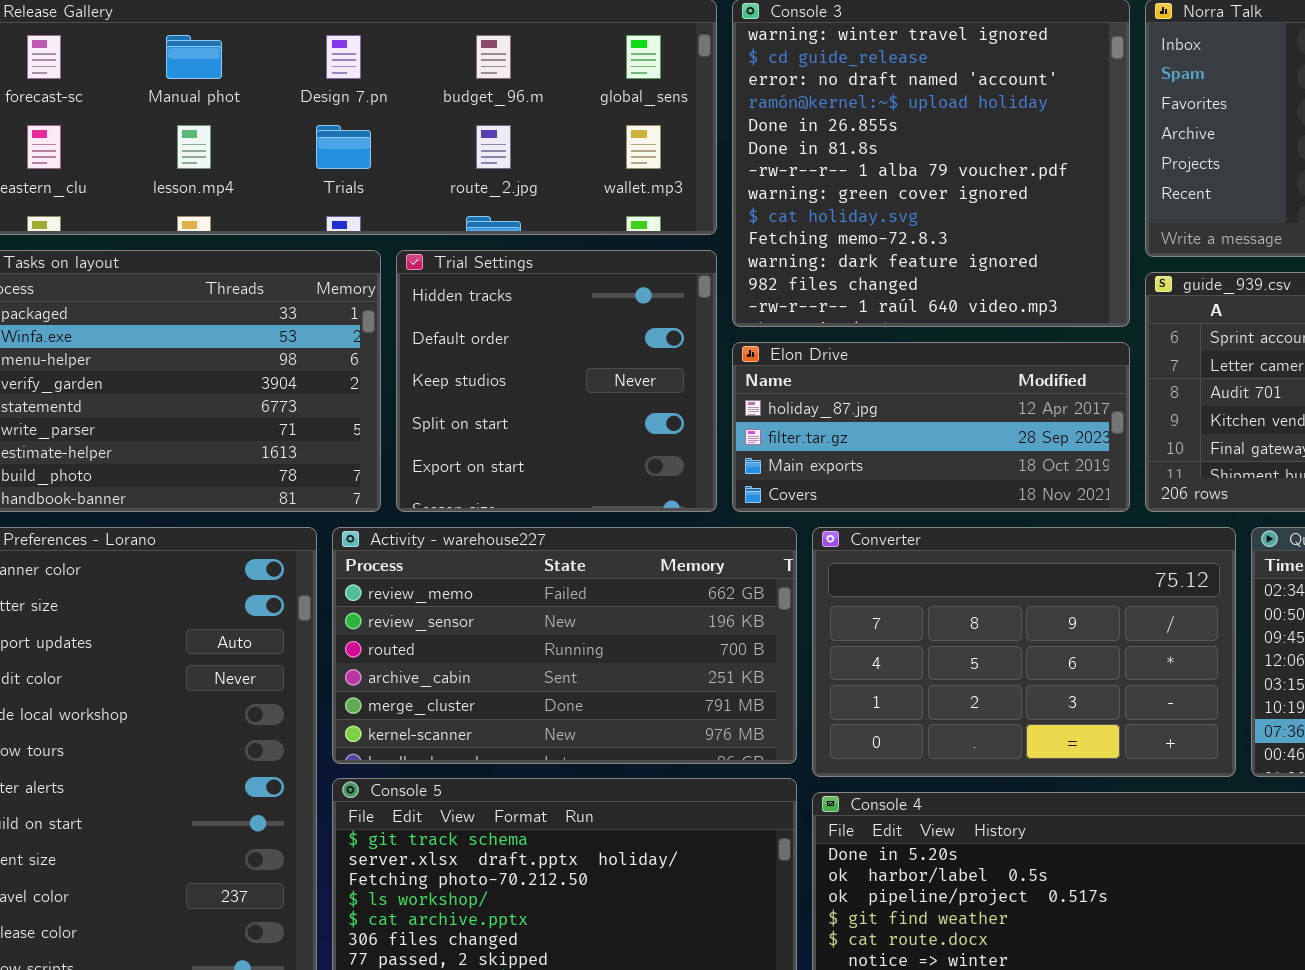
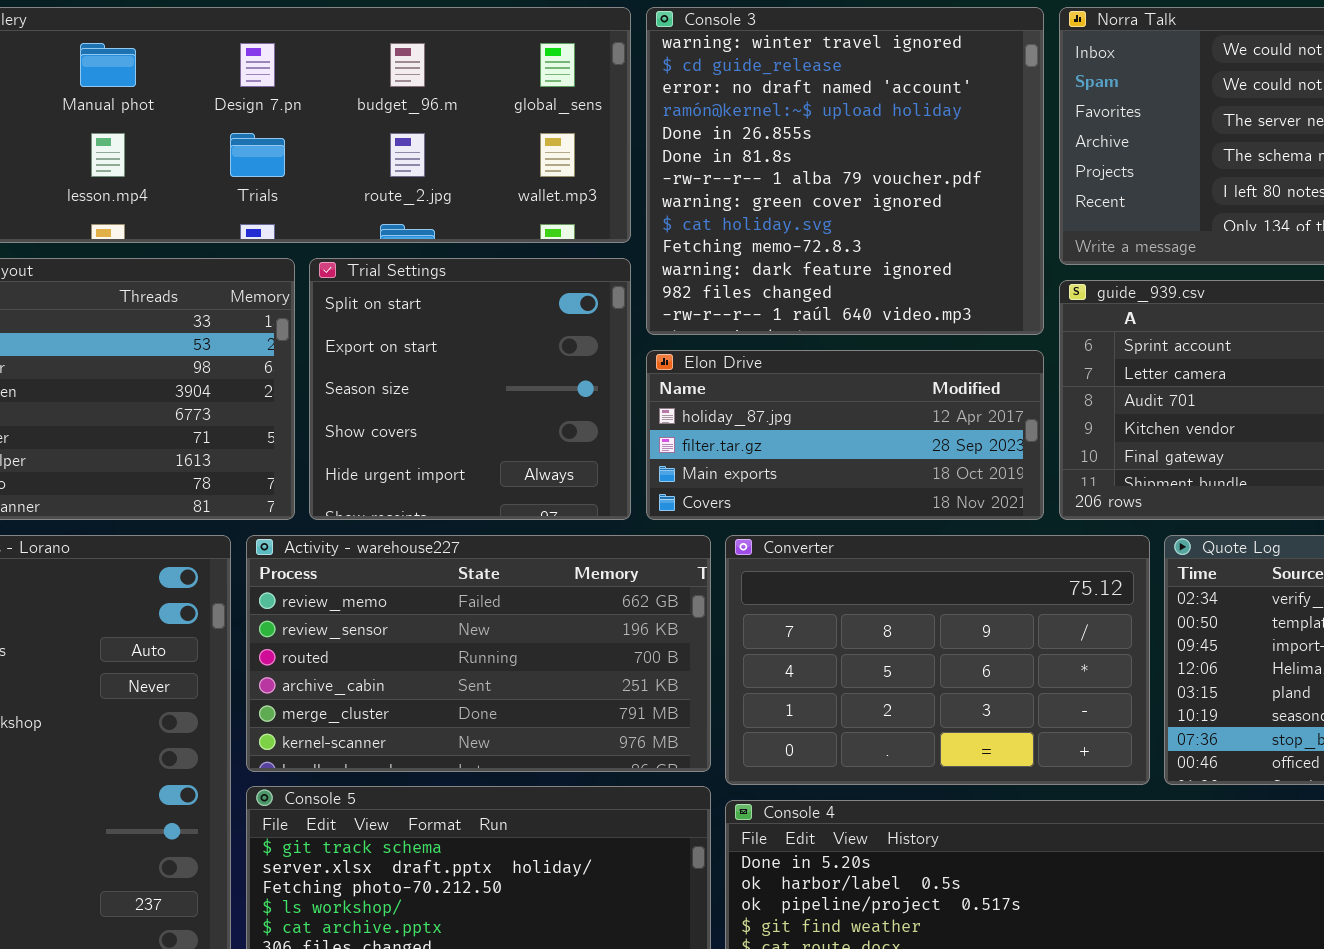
Trial Settings: [396,250,717,512] -> [309,258,631,520], scrolled down 3 rows

